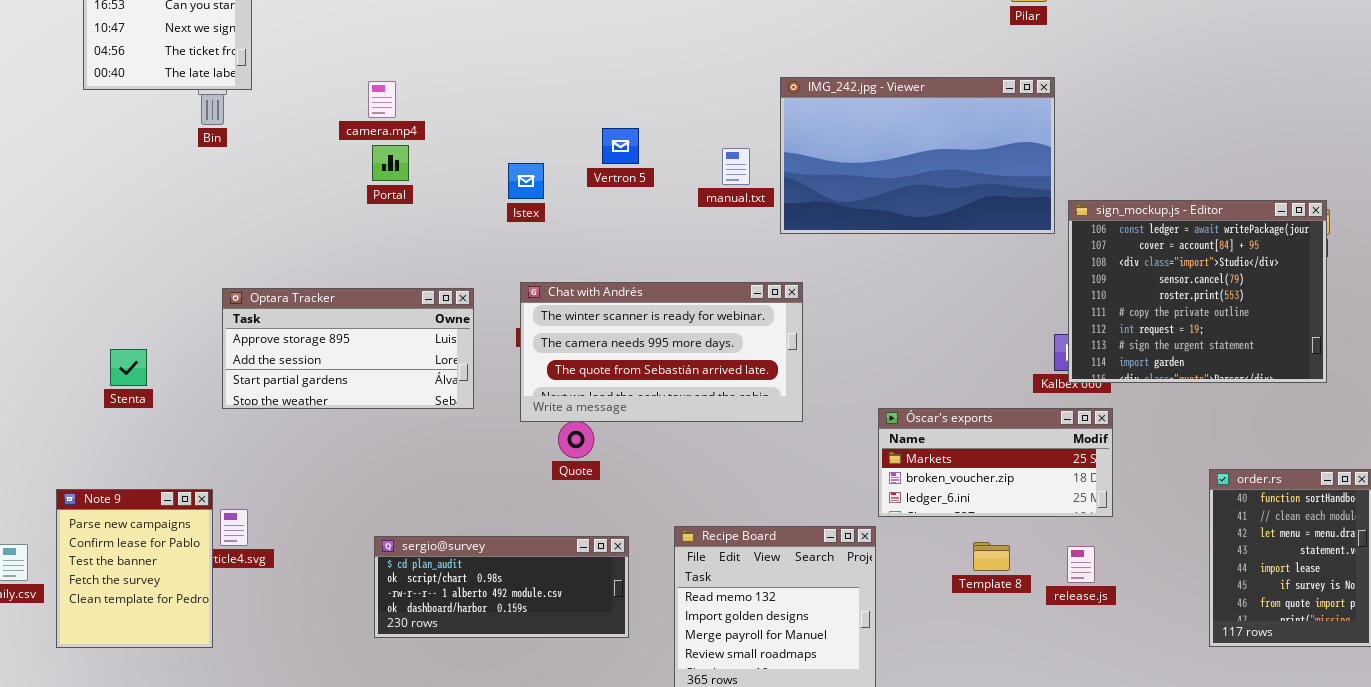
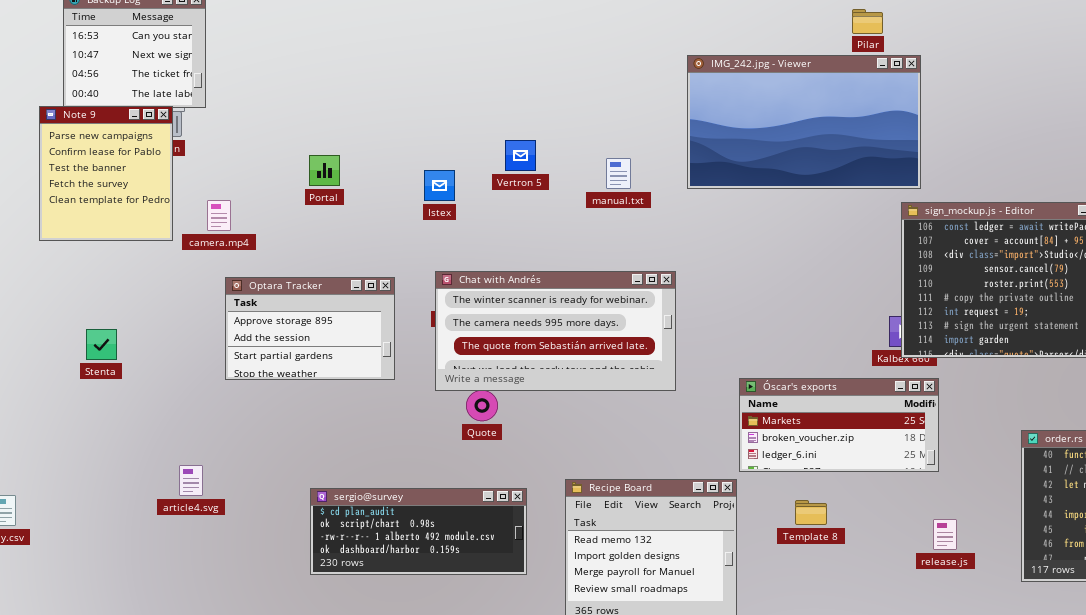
IMG_242.jpg - Viewer: [780,77,1055,234] -> [687,55,921,189], moved
camera.mp4: [368,81,396,118] -> [207,200,231,231], moved
Optara Tracker: [222,288,474,409] -> [225,277,395,380], resized
Note 9: [56,489,213,648] -> [39,106,173,241], moved
Template 8: [973,542,1010,571] -> [795,500,827,525], moved
release.js: [1067,546,1095,583] -> [933,519,957,550], moved

